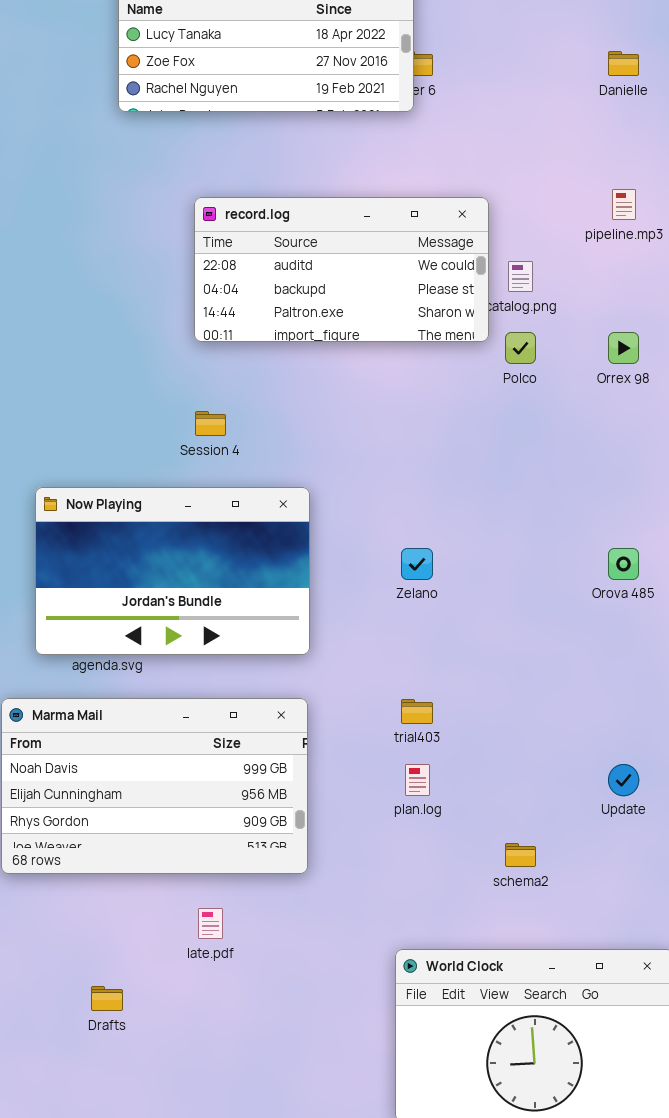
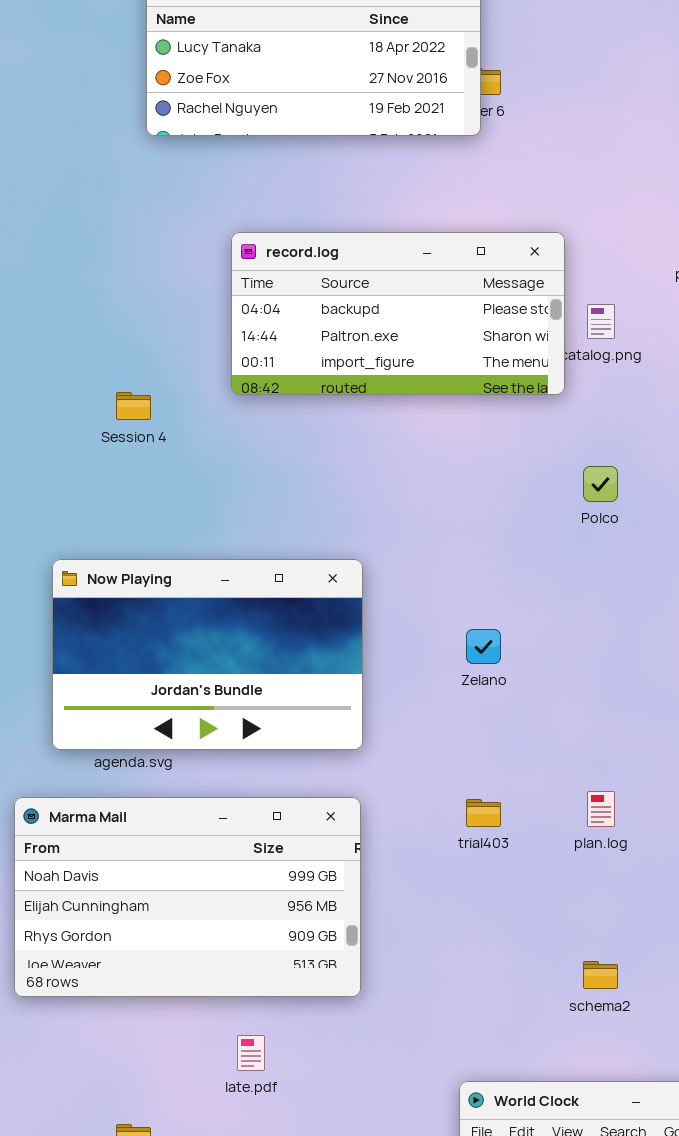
record.log: [194,197,489,342] -> [231,232,565,395], scrolled down 1 row
Polco: [505,332,536,364] -> [583,466,618,502], moved
Session 4: [195,411,226,436] -> [116,392,151,420], moved
plan.log: [405,764,430,796] -> [587,791,615,827], moved

